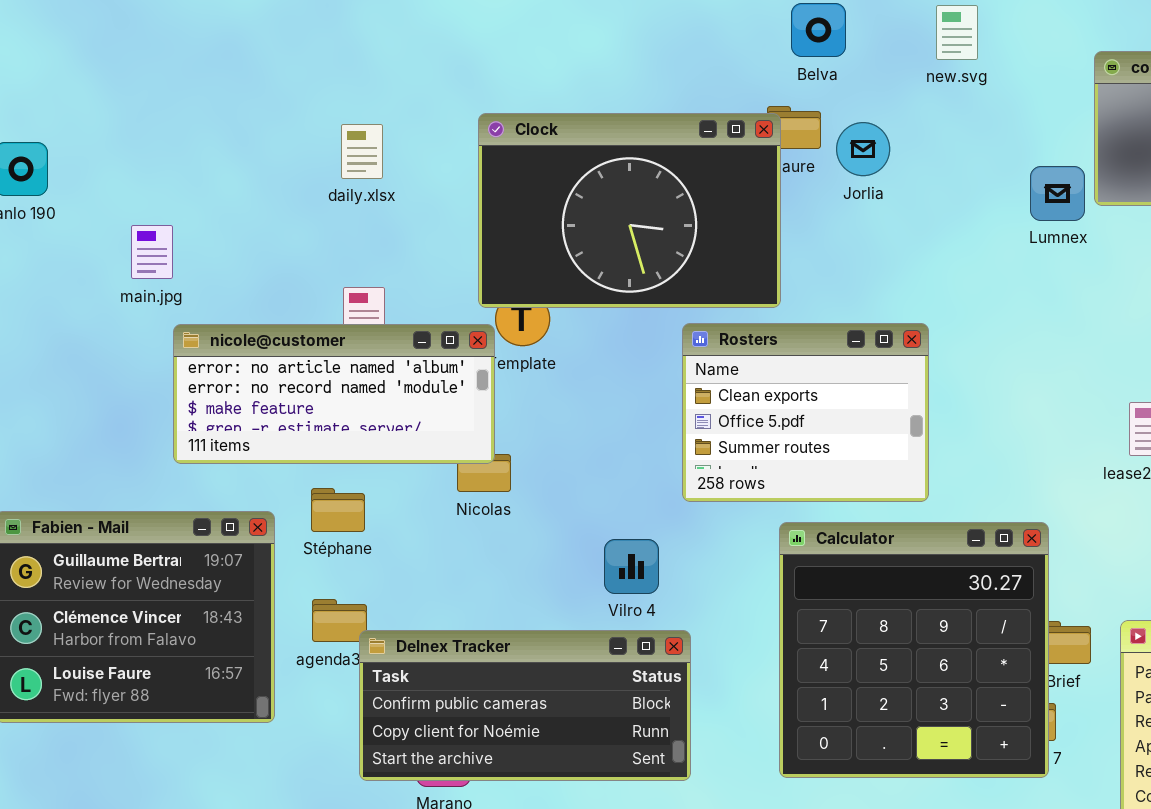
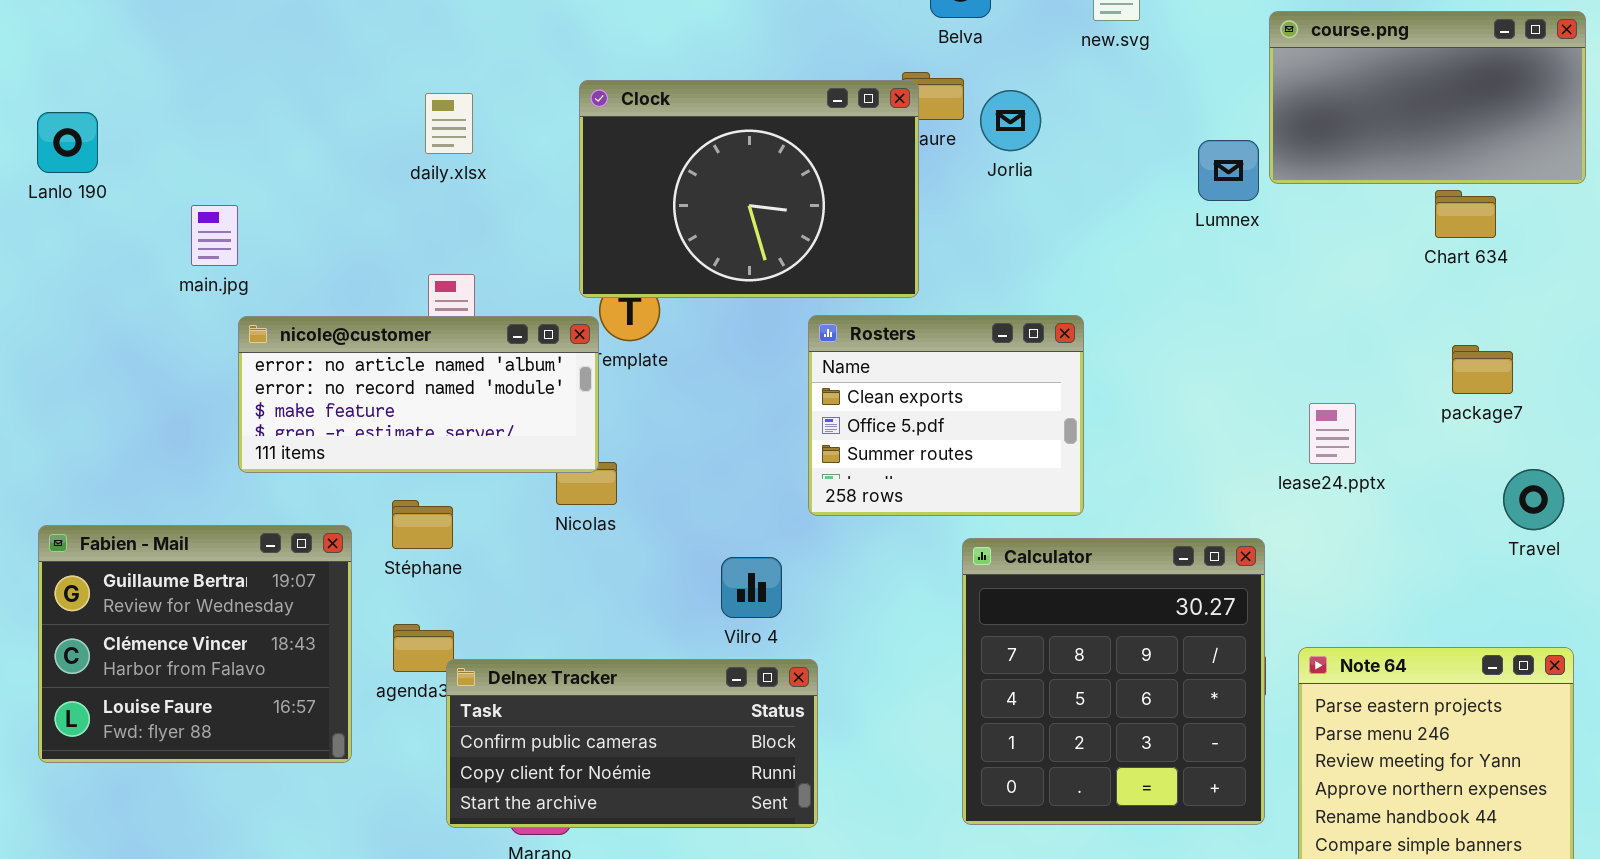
Calculator: [779,522,1049,778] -> [962,538,1265,825], moved

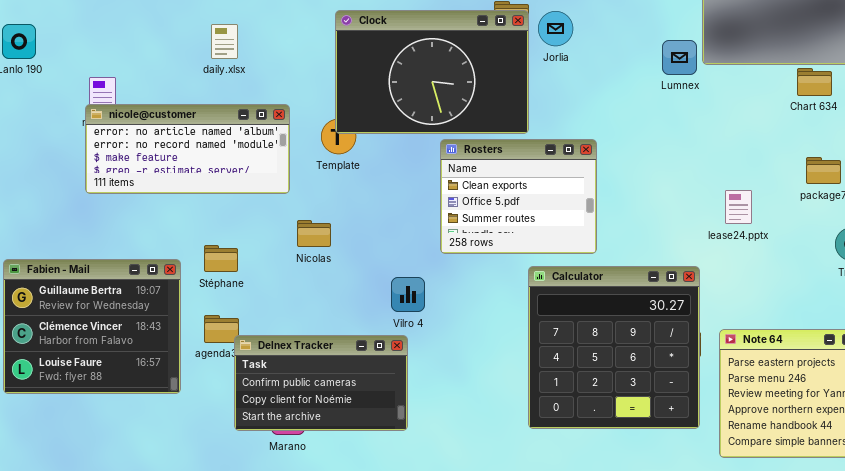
Clock: [579,80,919,298] -> [335,10,529,134], moved
daily.xlsx: [425,93,473,154] -> [211,24,238,59], moved
nicole@customer: [238,316,599,473] -> [85,104,290,194], moved
Delnex Tracker: [446,659,818,828] -> [234,335,408,431], resized

